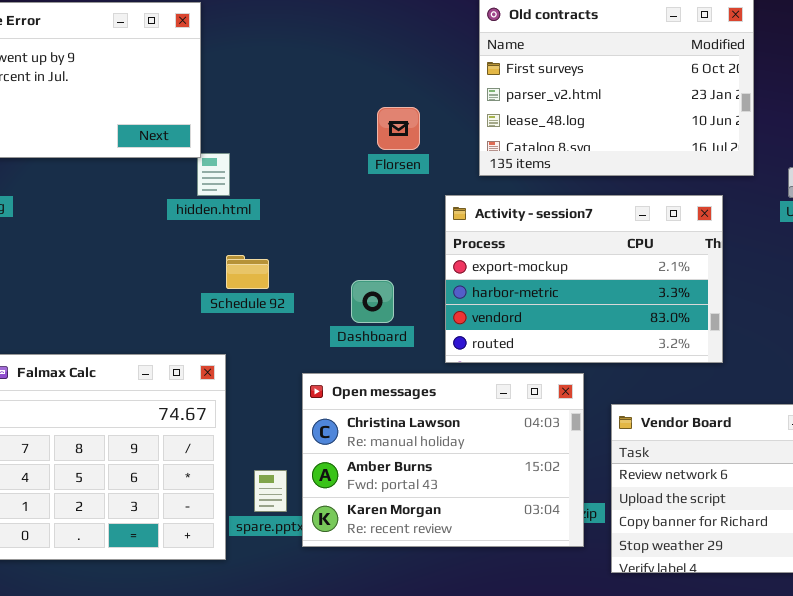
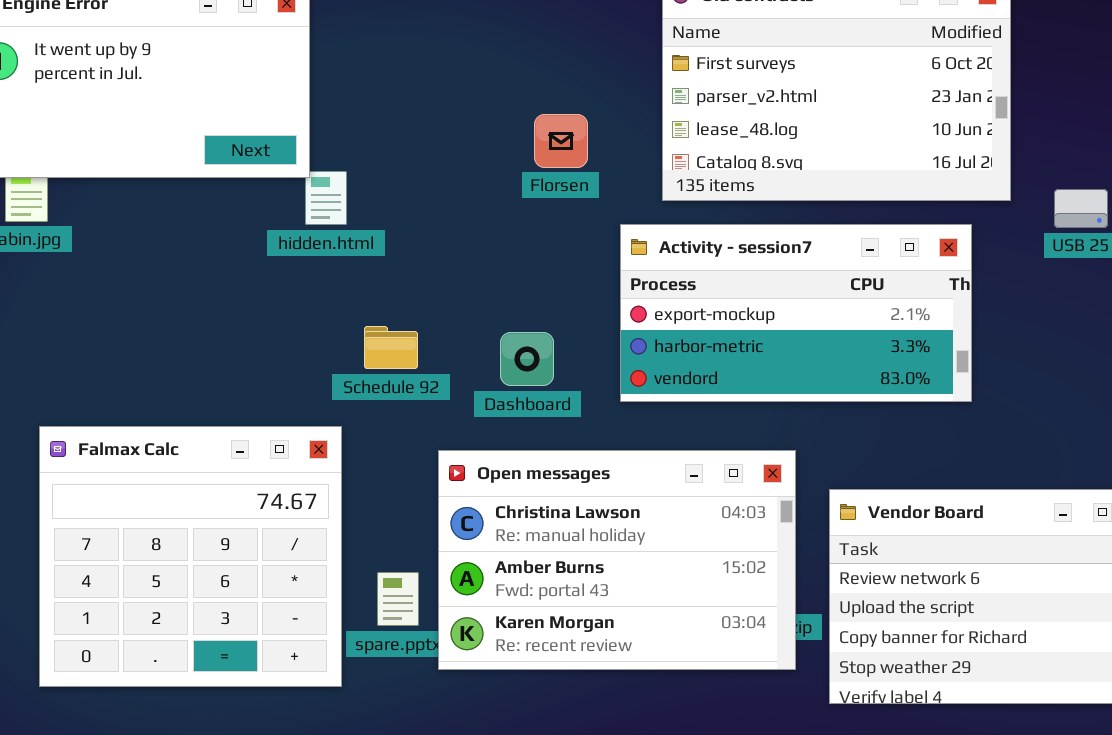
Activity - session7: [445,195,723,363] -> [620,224,972,402], resized
Schedule 92: [226,255,269,289] -> [364,326,418,369], moved

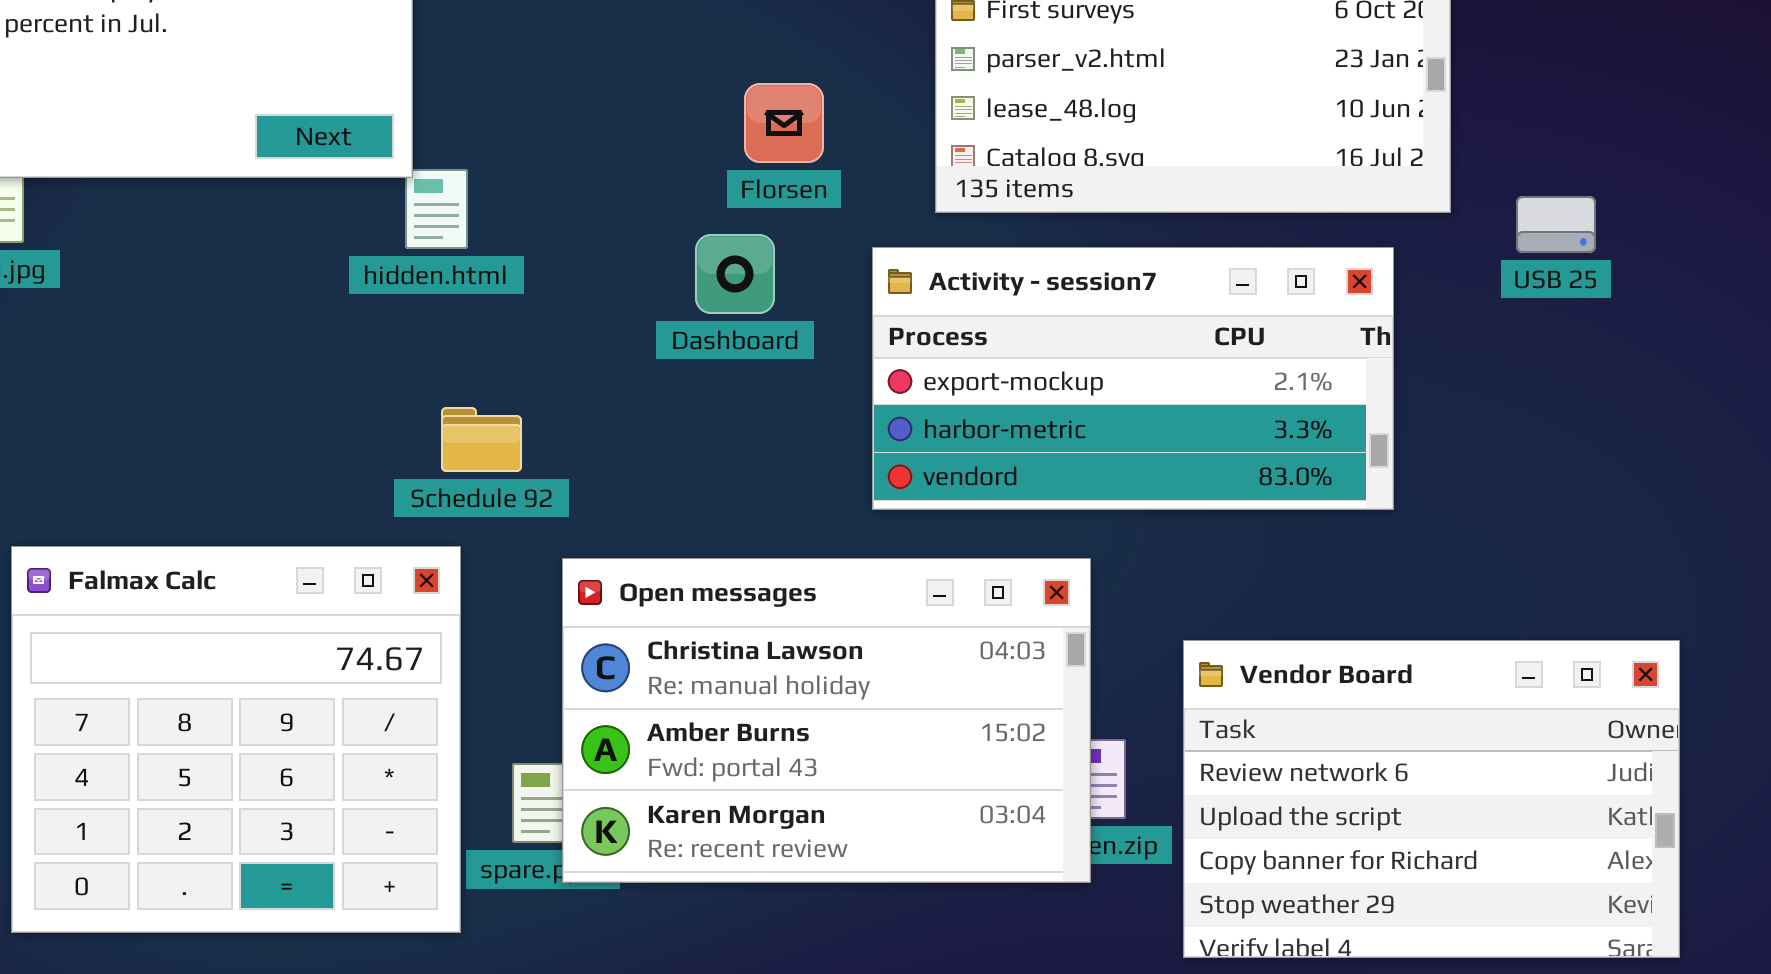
Schedule 92: [364,326,418,369] -> [441,407,522,472], moved
Dashboard: [500,332,554,386] -> [695,234,775,314], moved
Open messages: [438,450,796,670] -> [562,558,1091,883], moved

